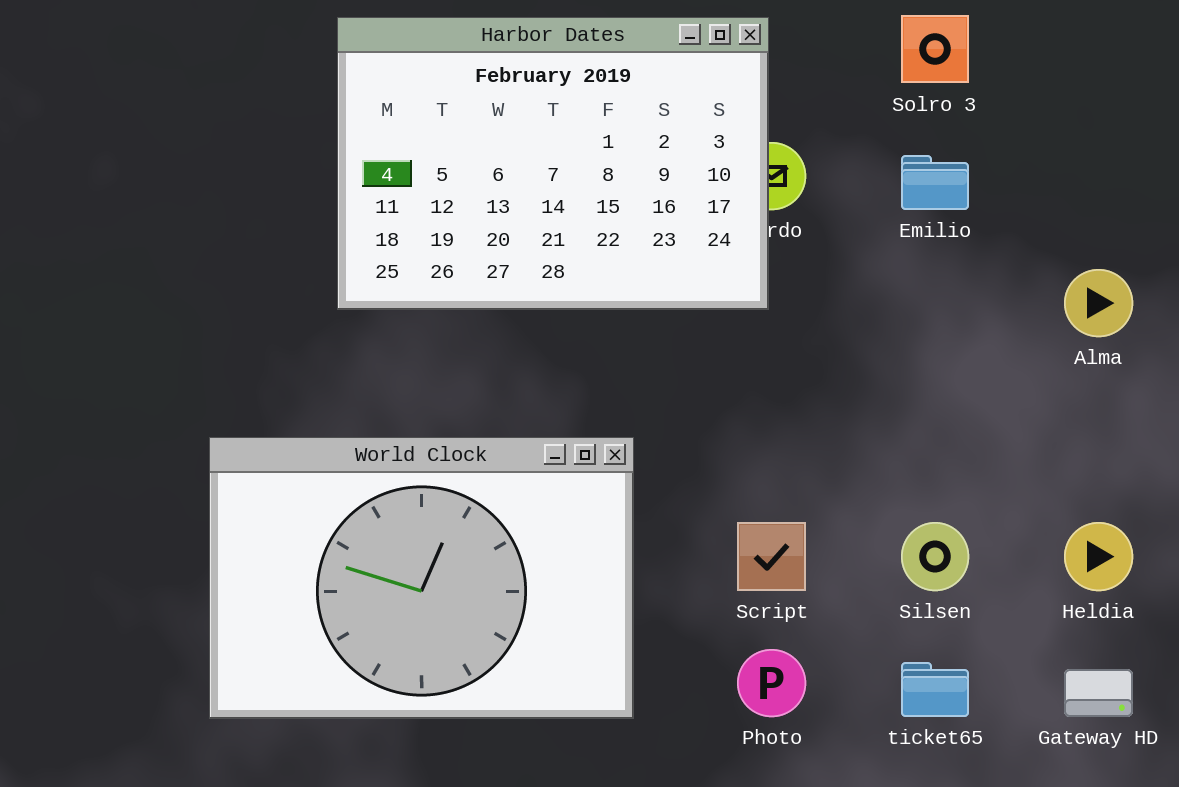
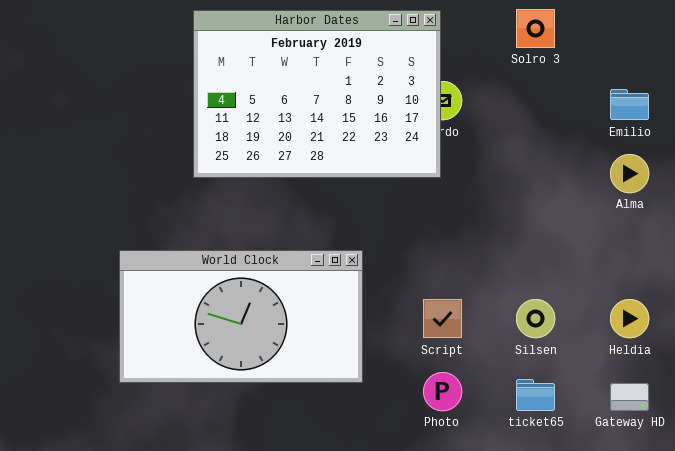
Emilio: [901,155,969,210] -> [610,89,649,120], moved
World Clock: [209,437,634,719] -> [119,250,363,383], resized

